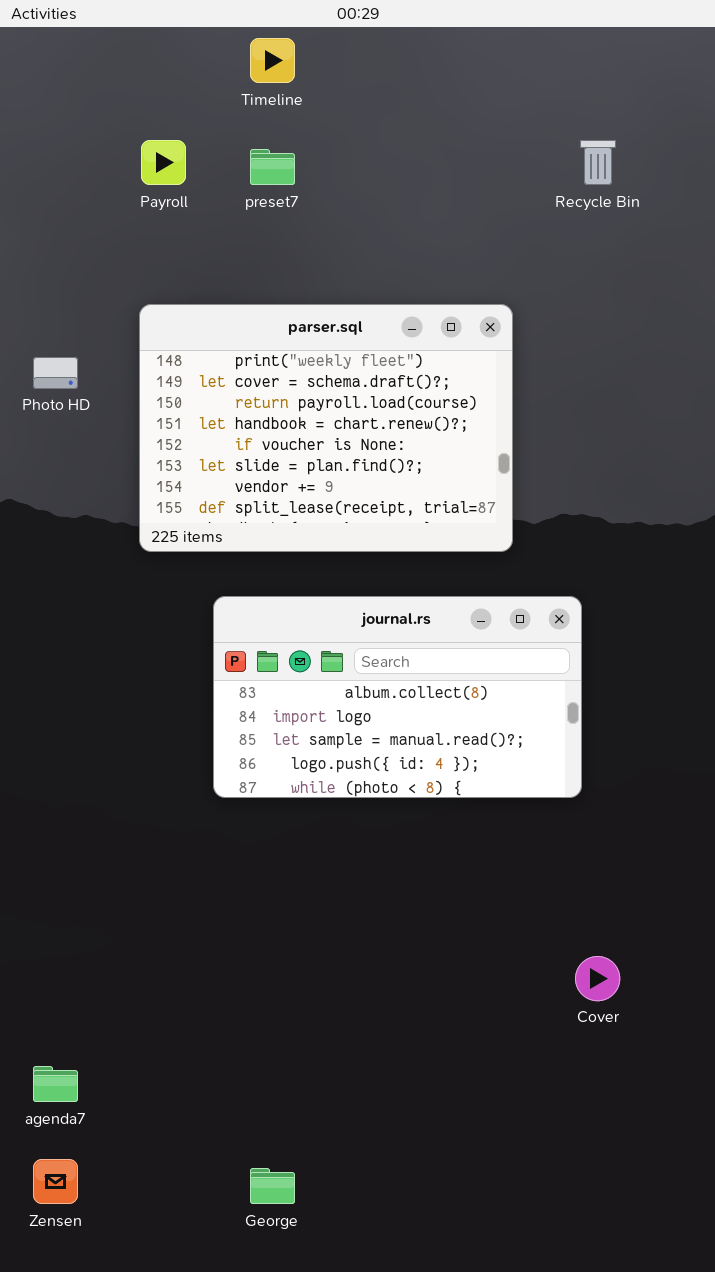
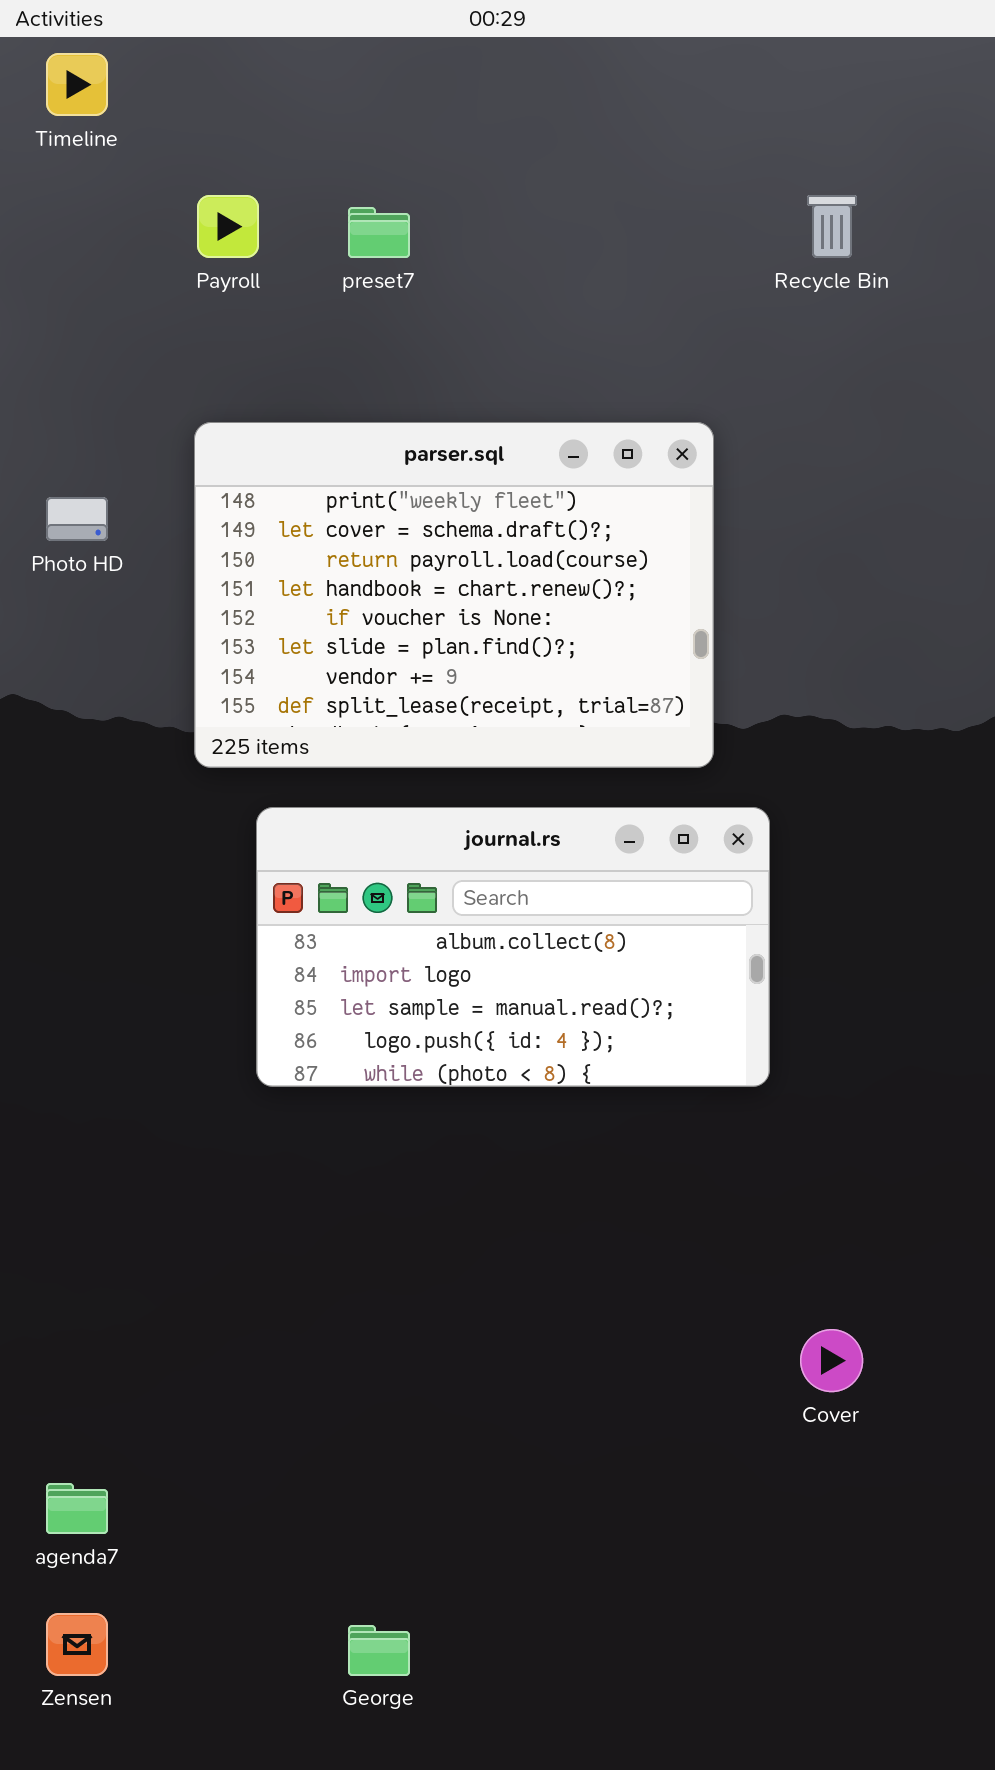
Timeline: [250,38,295,83] -> [46,53,108,116], moved
journal.rs: [213,596,582,798] -> [256,807,770,1087], moved

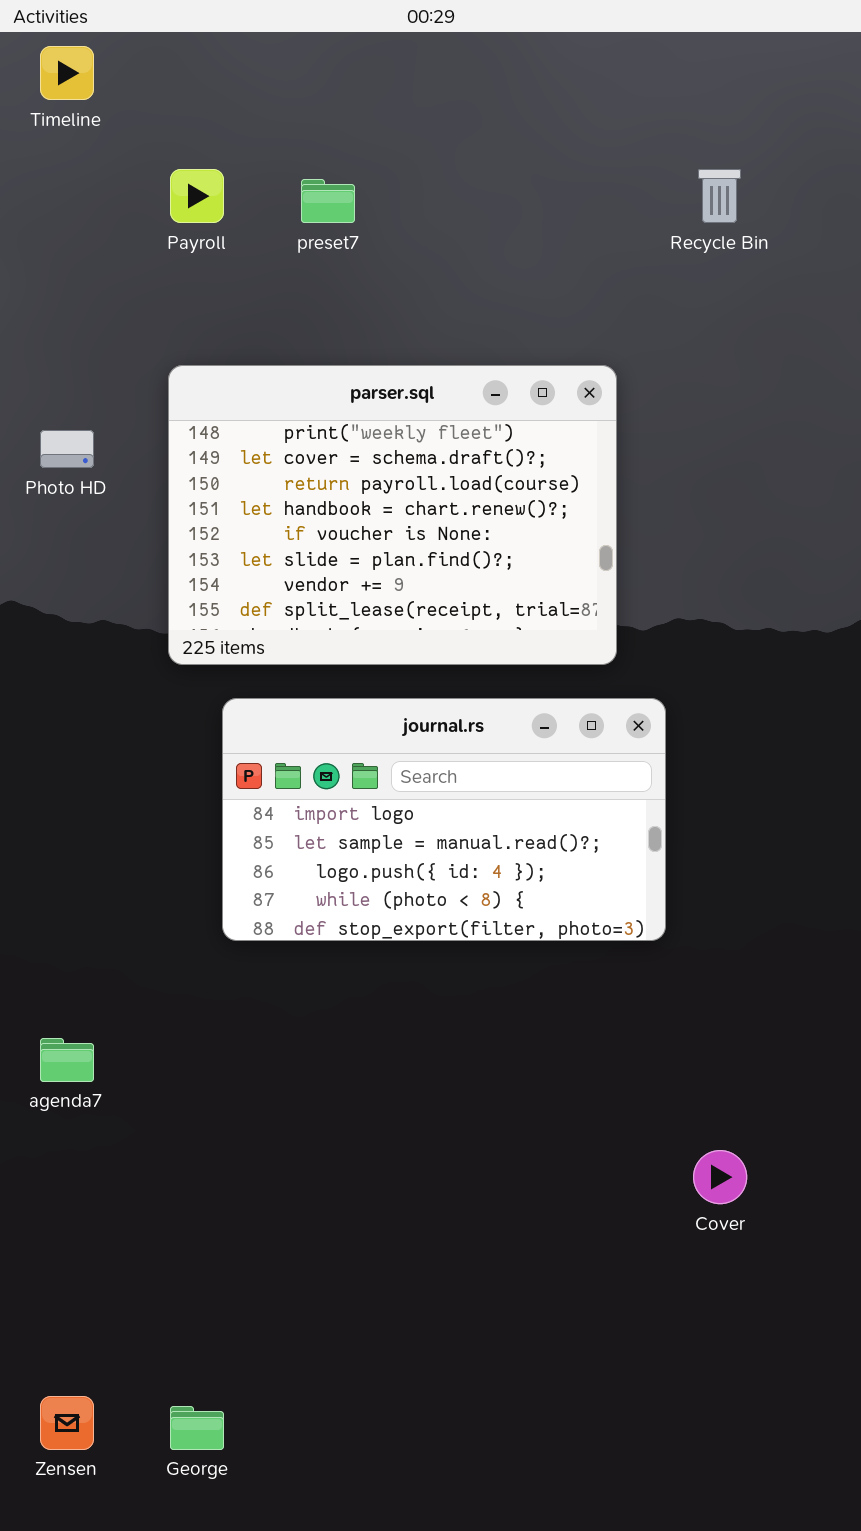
journal.rs: [256,807,770,1087] -> [222,698,666,941], scrolled down 1 row
agenda7: [46,1483,108,1534] -> [40,1038,94,1082], moved
George: [348,1625,410,1676] -> [170,1406,224,1450], moved

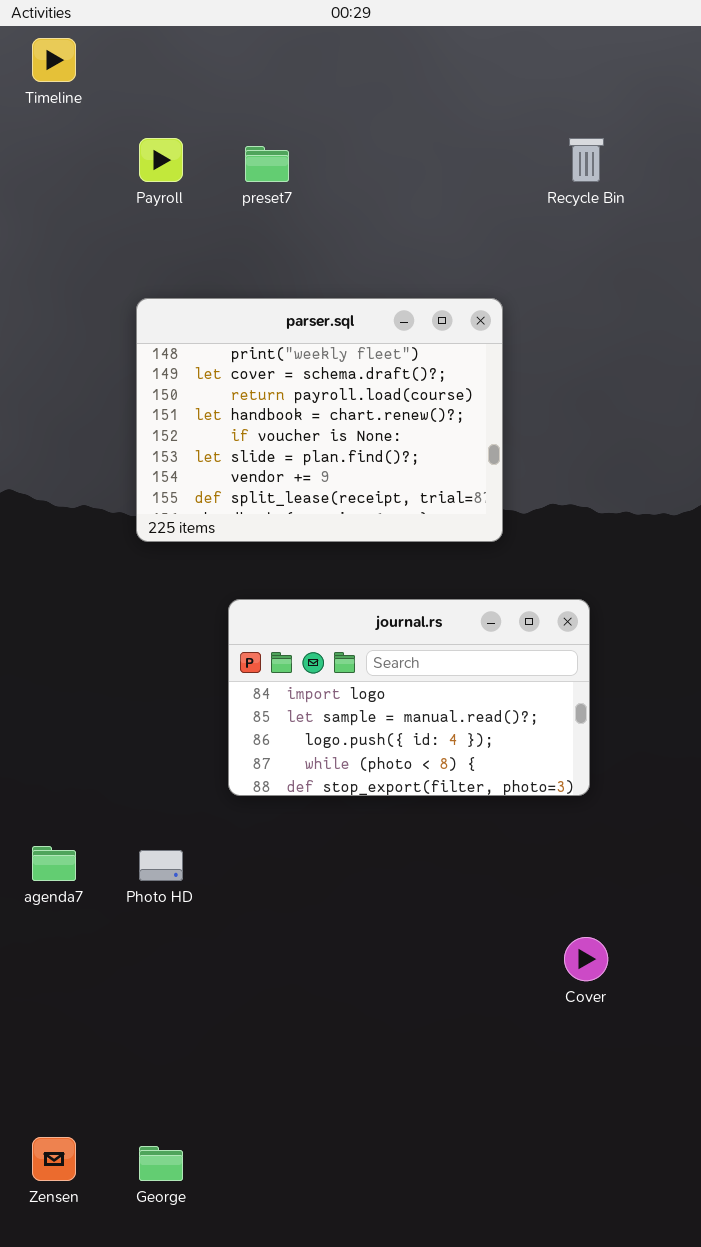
Photo HD: [40,430,94,468] -> [139,850,183,881], moved
journal.rs: [222,698,666,941] -> [228,599,590,796], moved

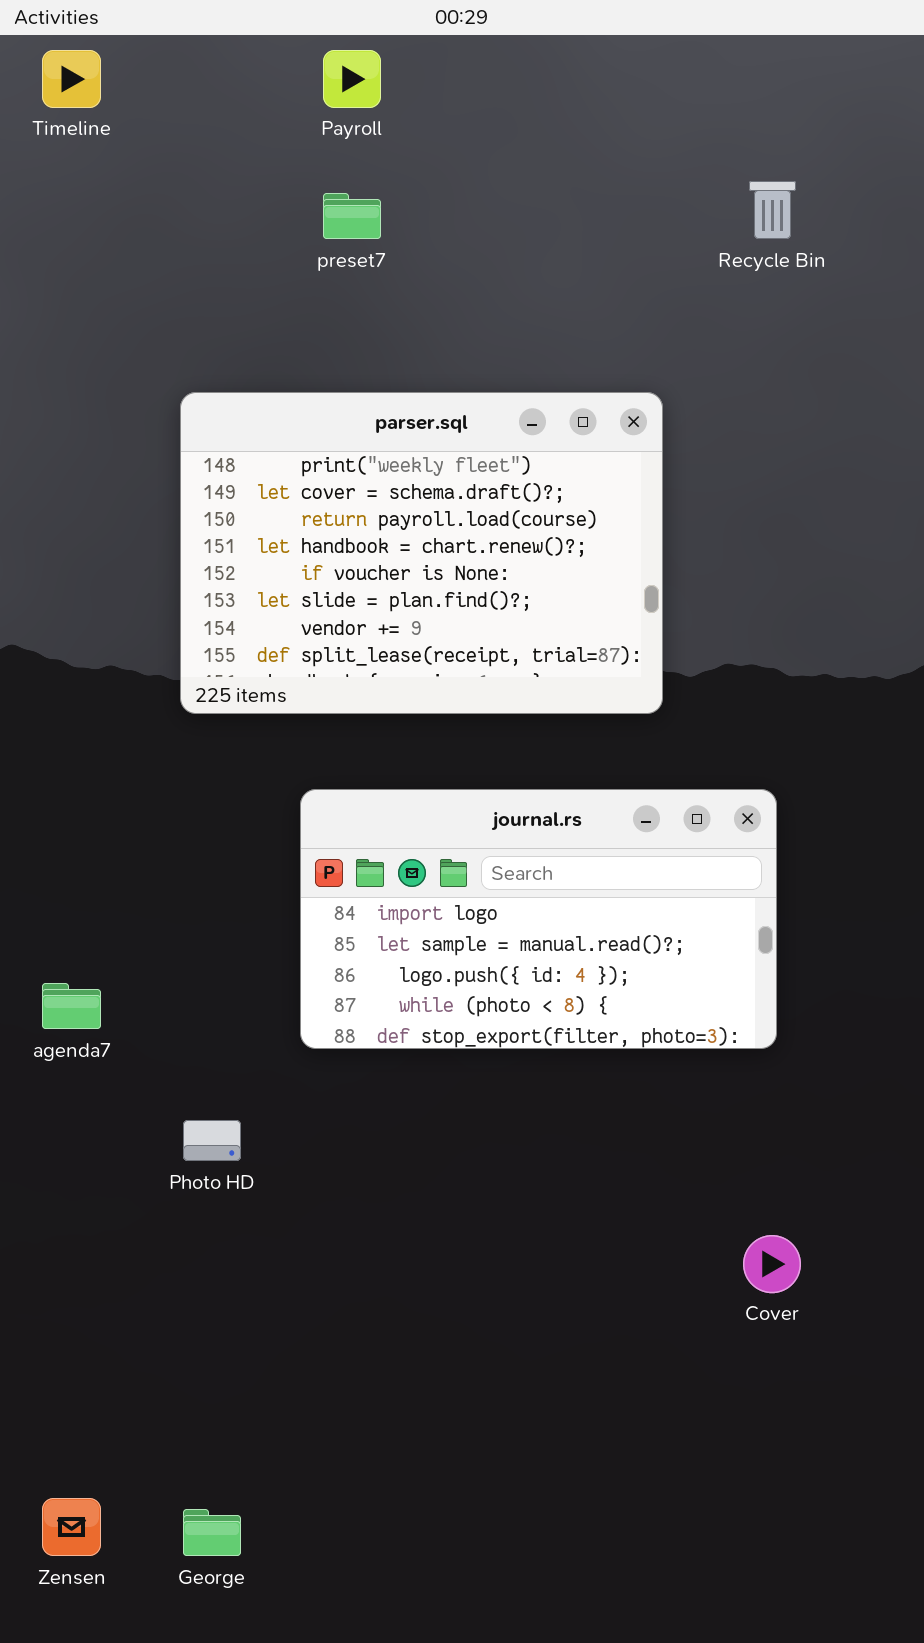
Payroll: [139,138,183,182] -> [323,50,381,108], moved
agenda7: [32,846,76,881] -> [42,983,101,1029], moved

